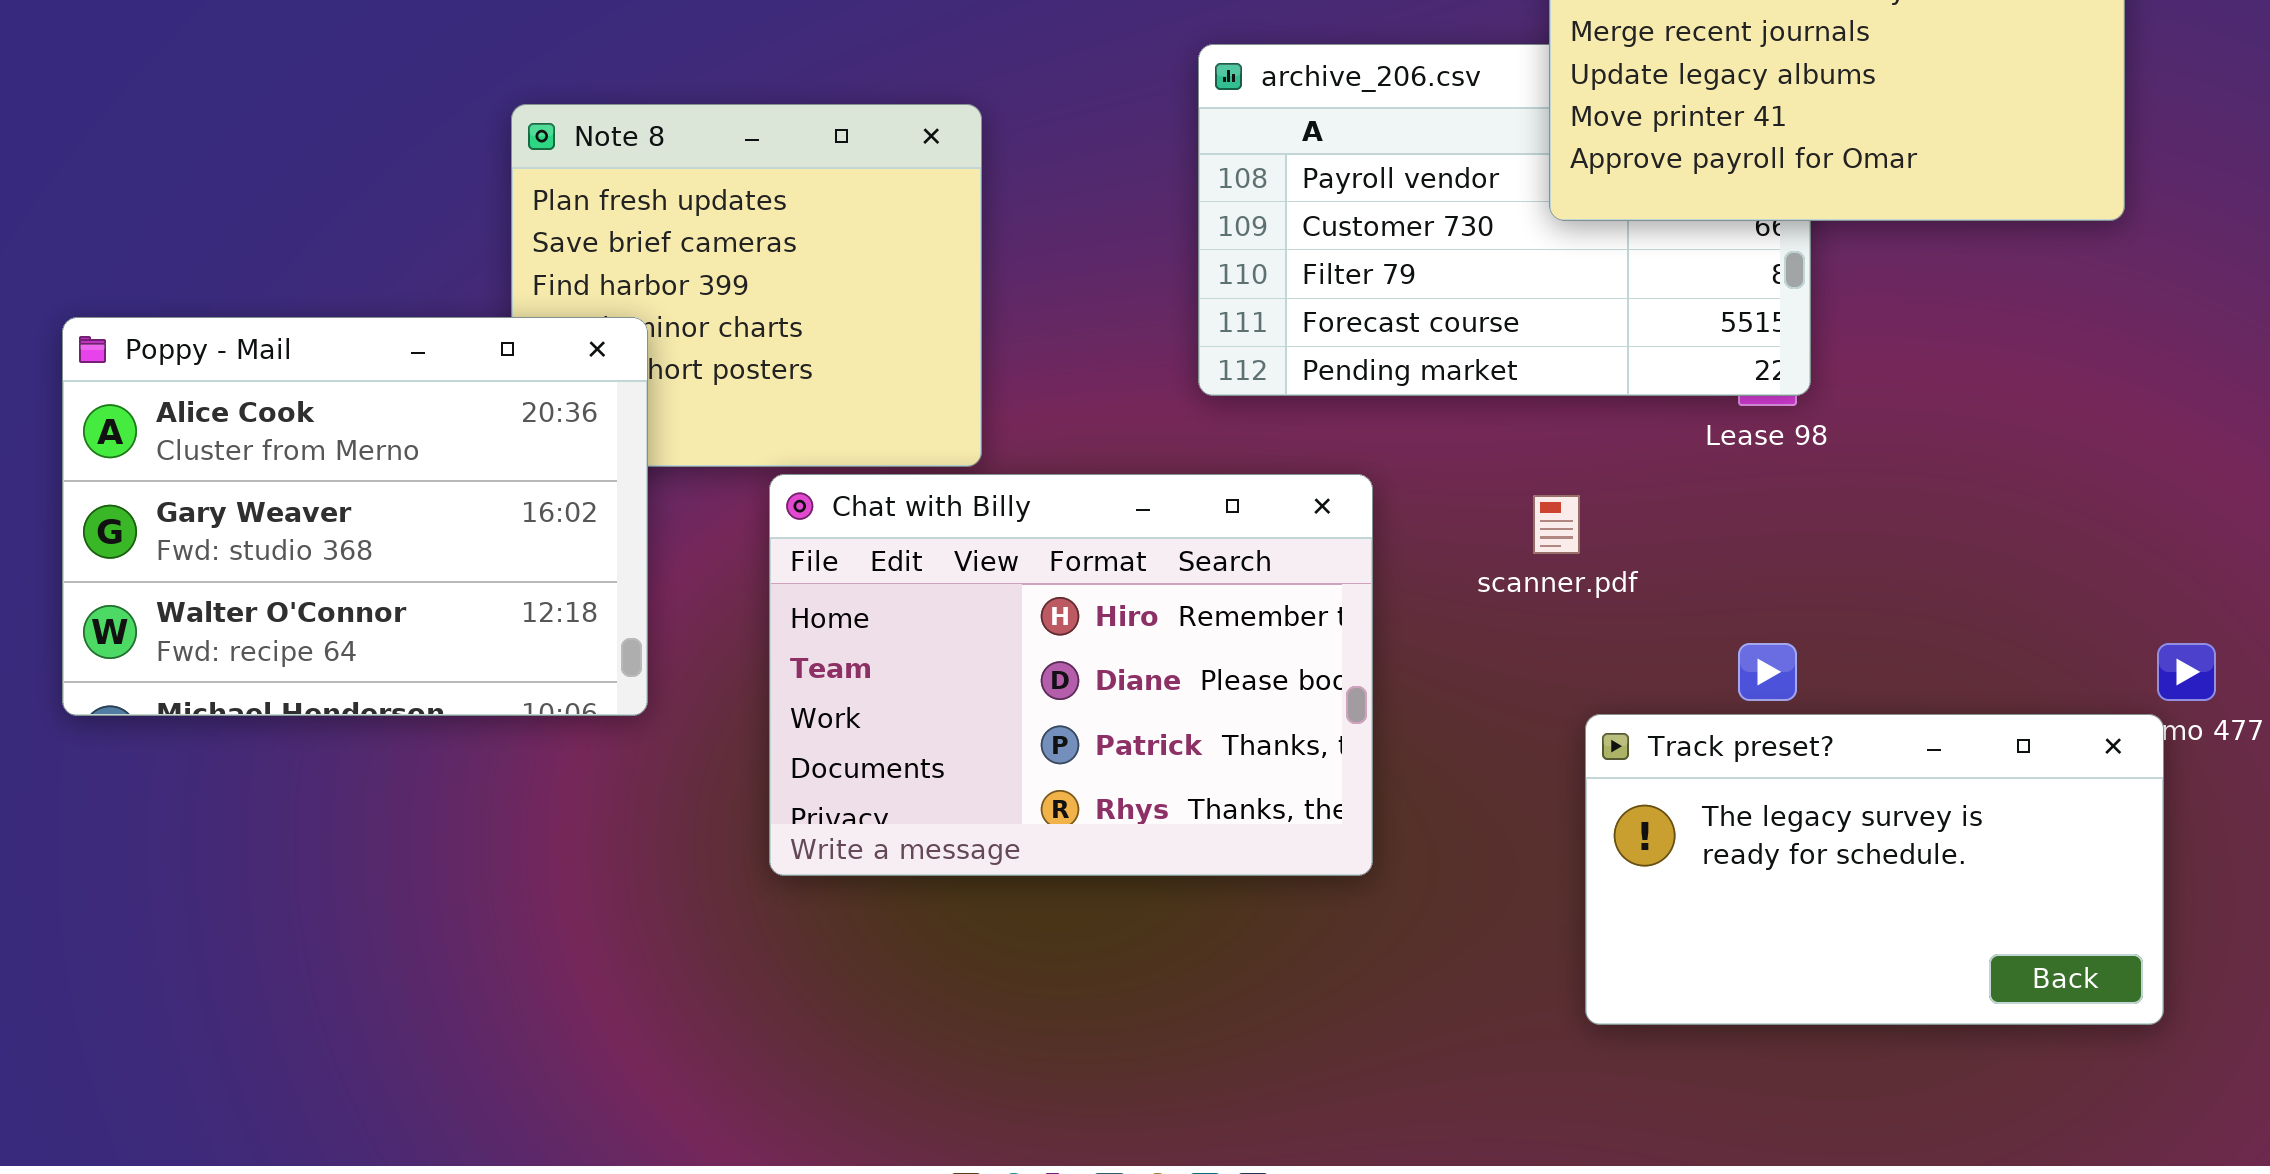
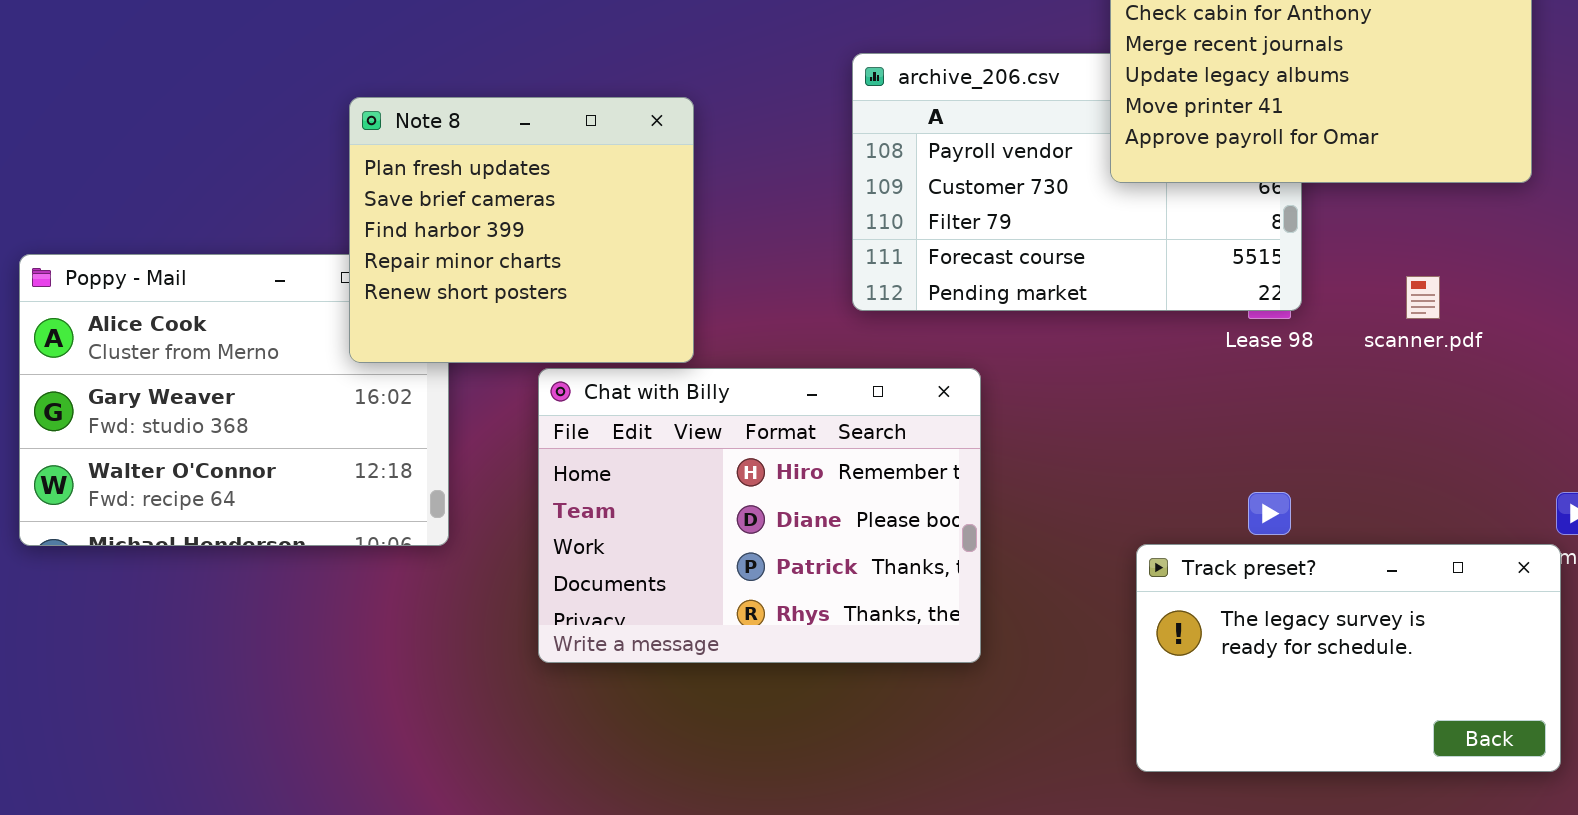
Note 8: [511,104,982,467] -> [349,97,694,363], raised
scanner.pdf: [1533,495,1580,554] -> [1406,276,1440,319], moved

